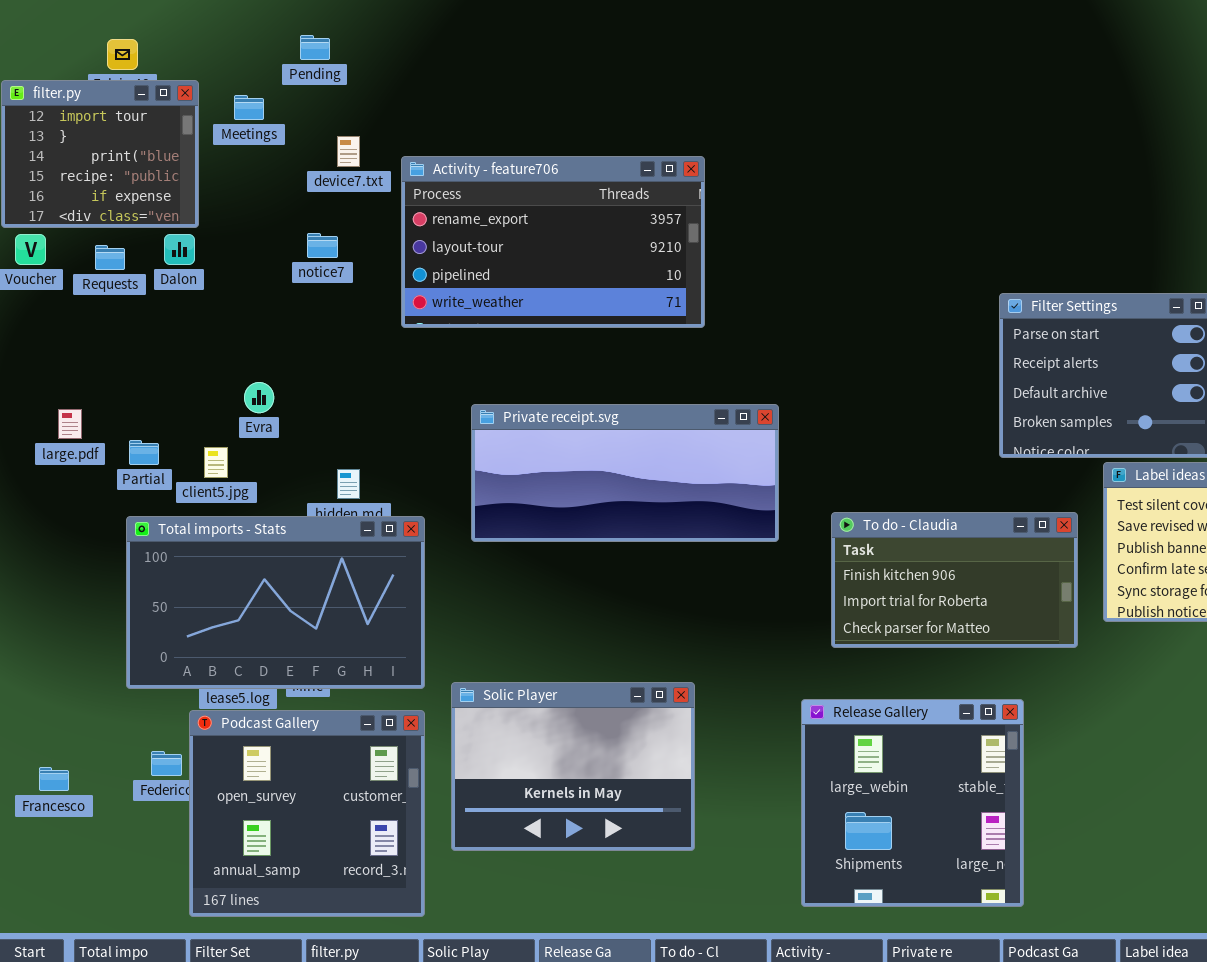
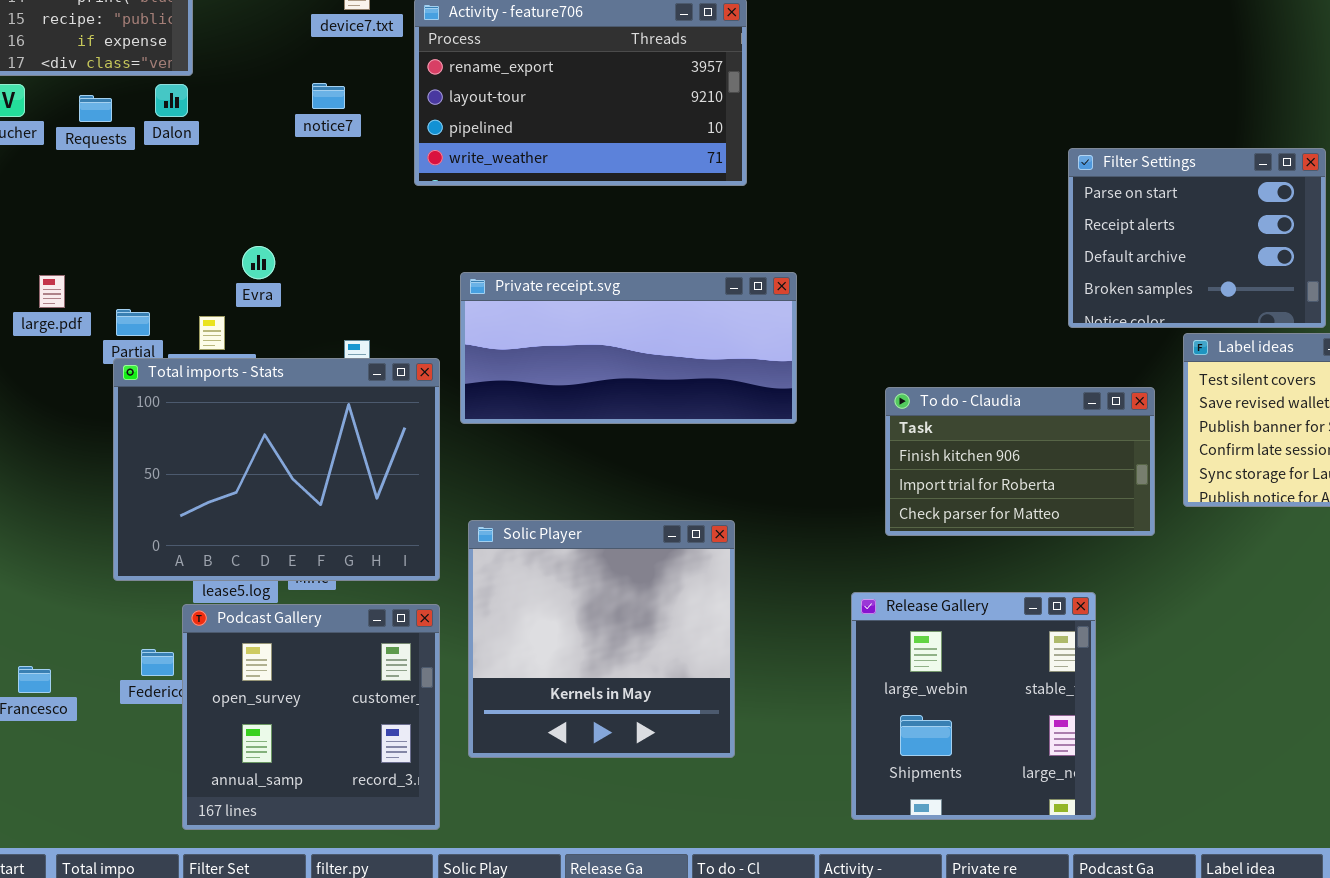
Private receipt.svg: [471,404,779,542] -> [460,272,797,424], moved
Total imports - Stats: [126,516,425,689] -> [113,358,440,581], resized
Solic Player: [451,682,695,851] -> [468,520,735,758], resized

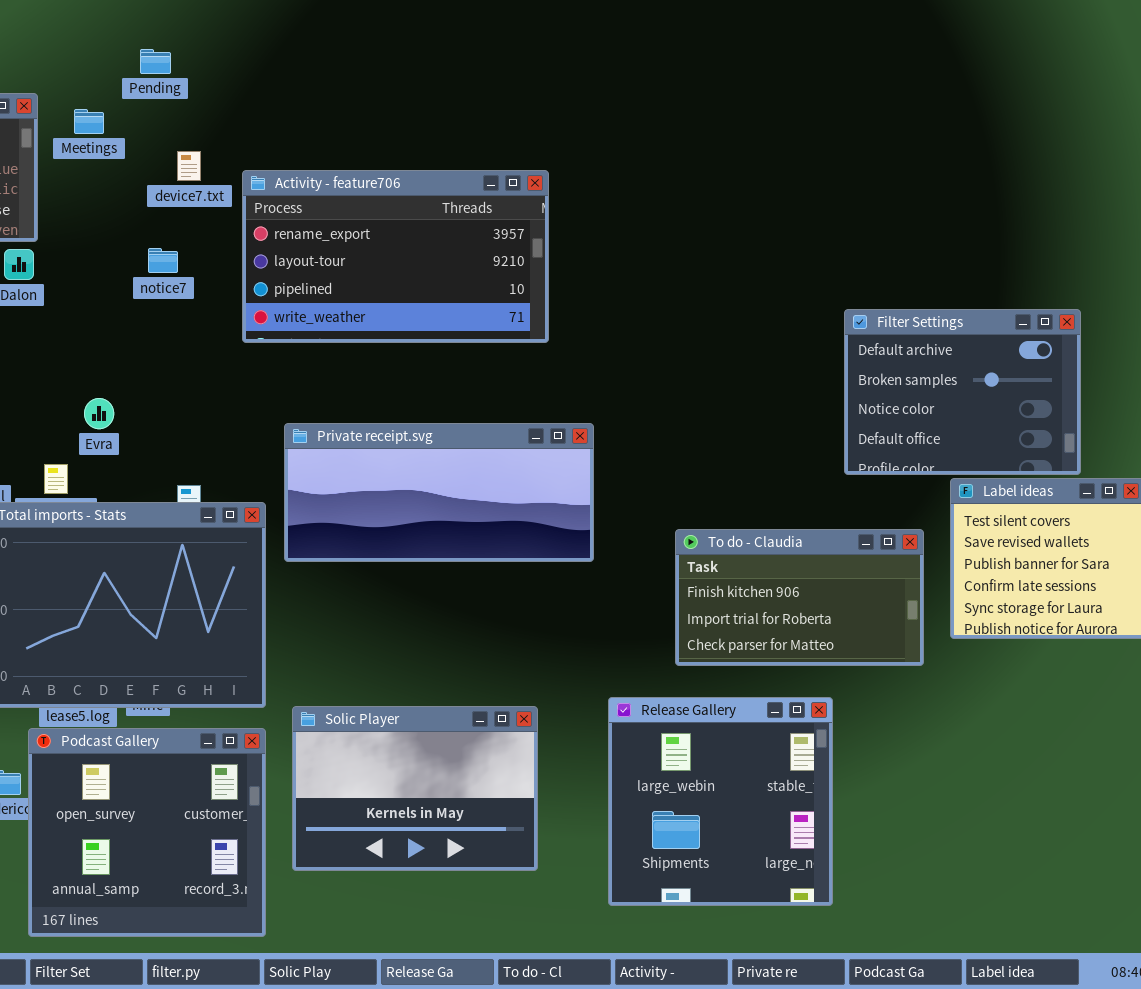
Filter Settings: [1068,148,1326,328] -> [844,309,1081,475], scrolled down 2 rows
Solic Player: [468,520,735,758] -> [292,706,538,871], resized
Release Gallery: [851,592,1096,820] -> [608,697,833,906], moved

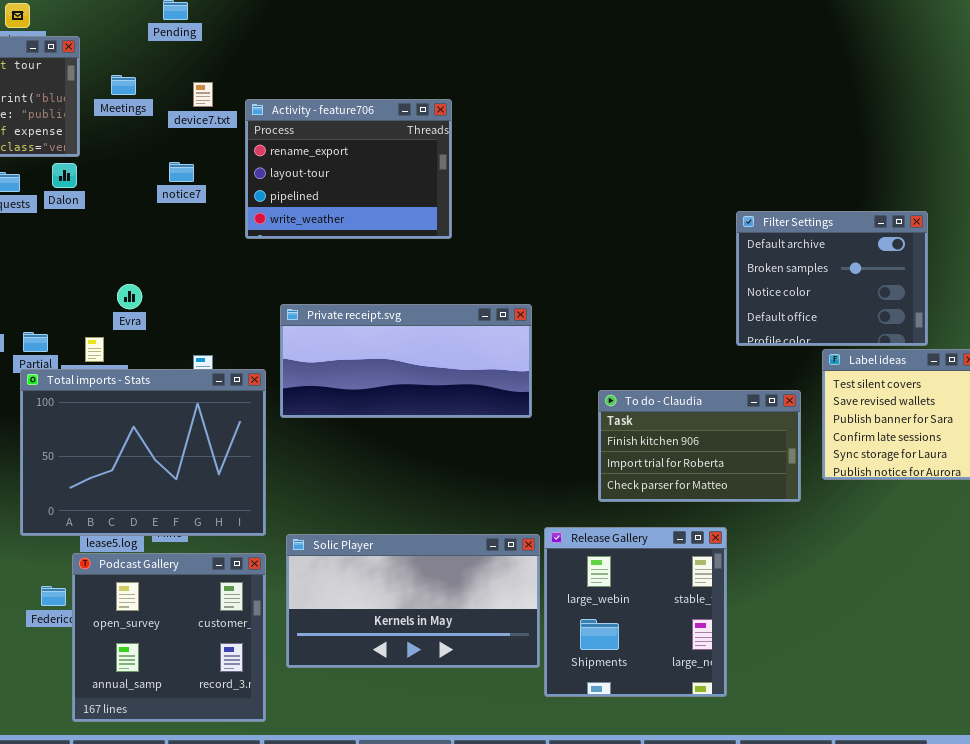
Meetings: [74,109,104,134] -> [111,75,136,95], moved
Activity - feature706: [242,170,549,343] -> [245,99,452,239], resized
Solic Player: [292,706,538,871] -> [286,534,540,668], resized

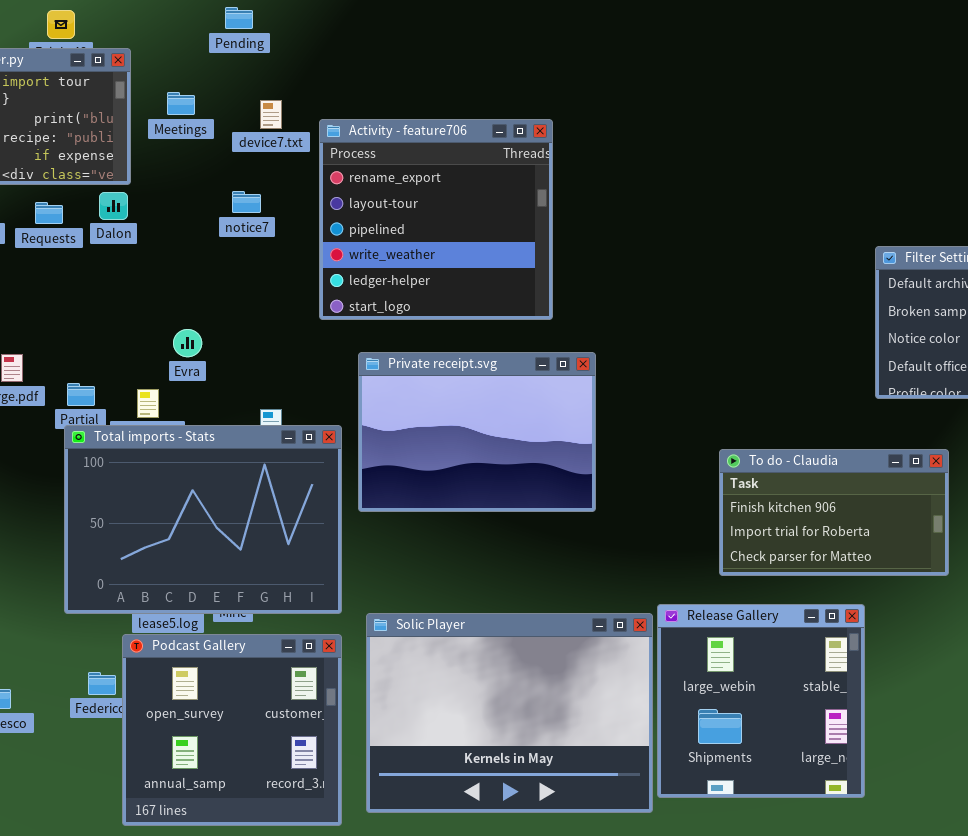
Activity - feature706: [245,99,452,239] -> [319,119,553,320], resized
Private receipt.svg: [280,304,532,418] -> [358,352,596,512], resized
Solic Player: [286,534,540,668] -> [366,613,653,813], resized

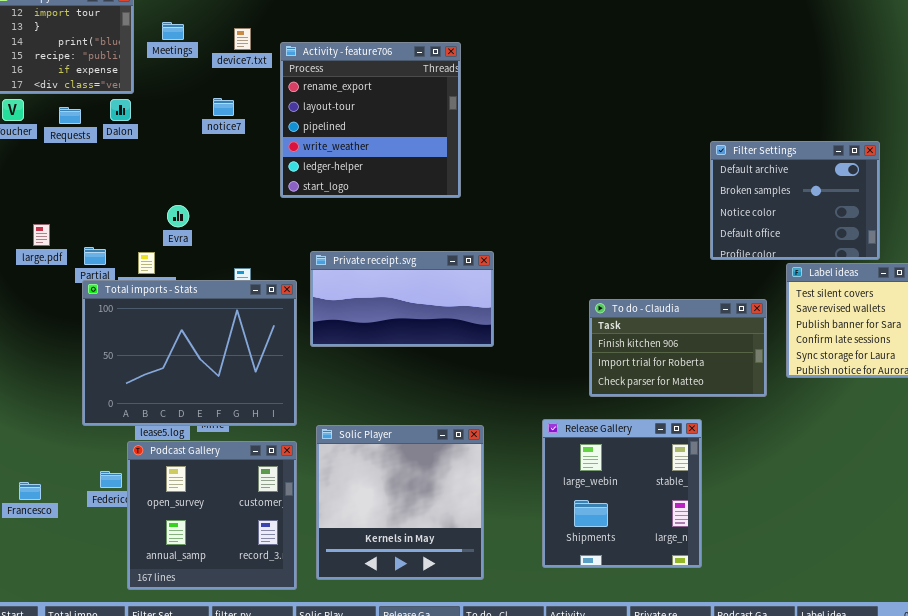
Private receipt.svg: [358,352,596,512] -> [310,251,494,347], resized
Solic Player: [366,613,653,813] -> [316,425,484,580], resized

